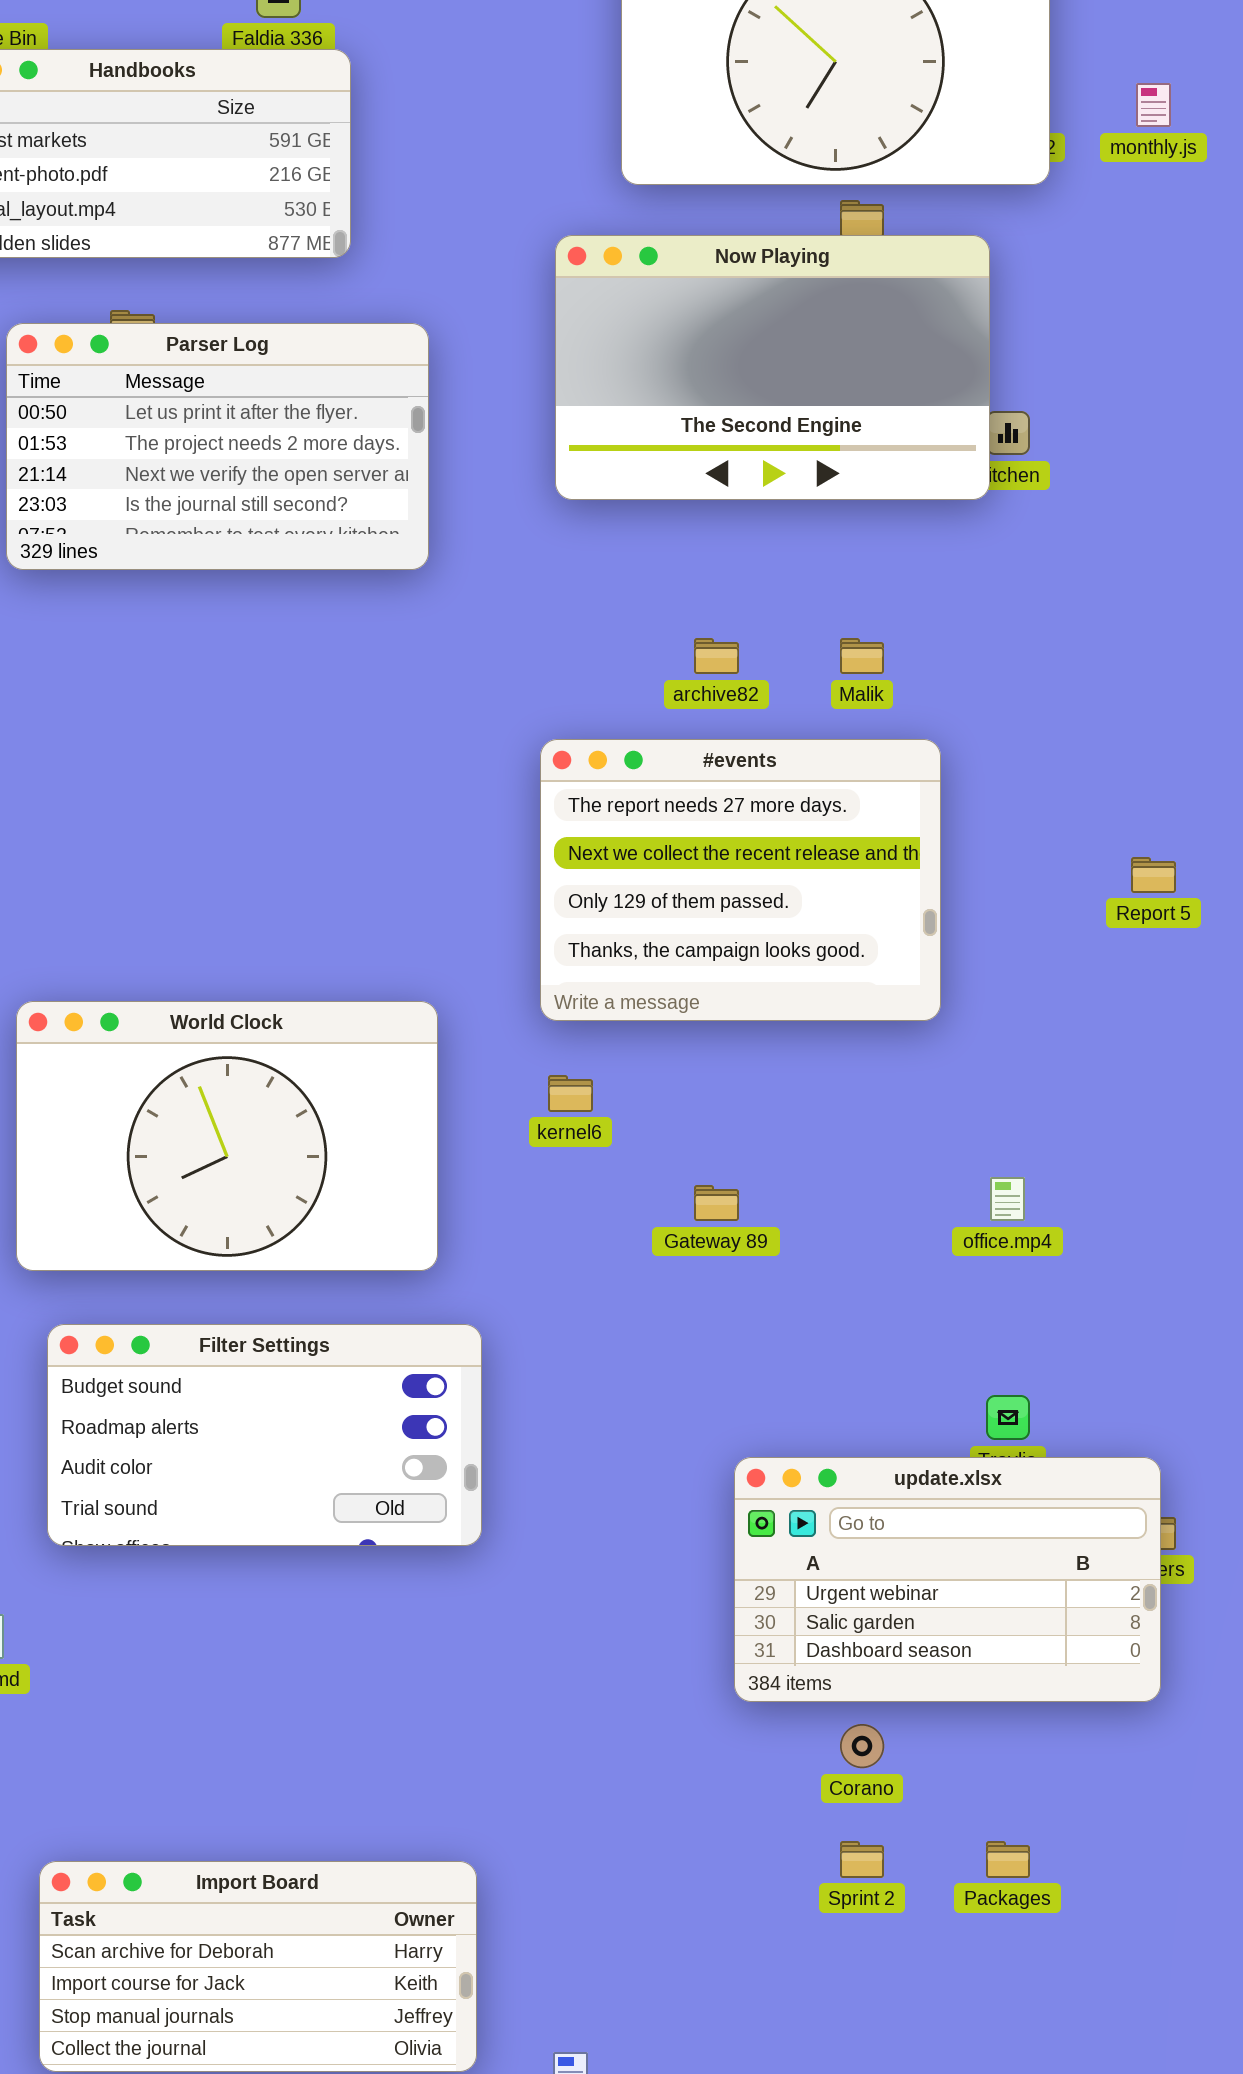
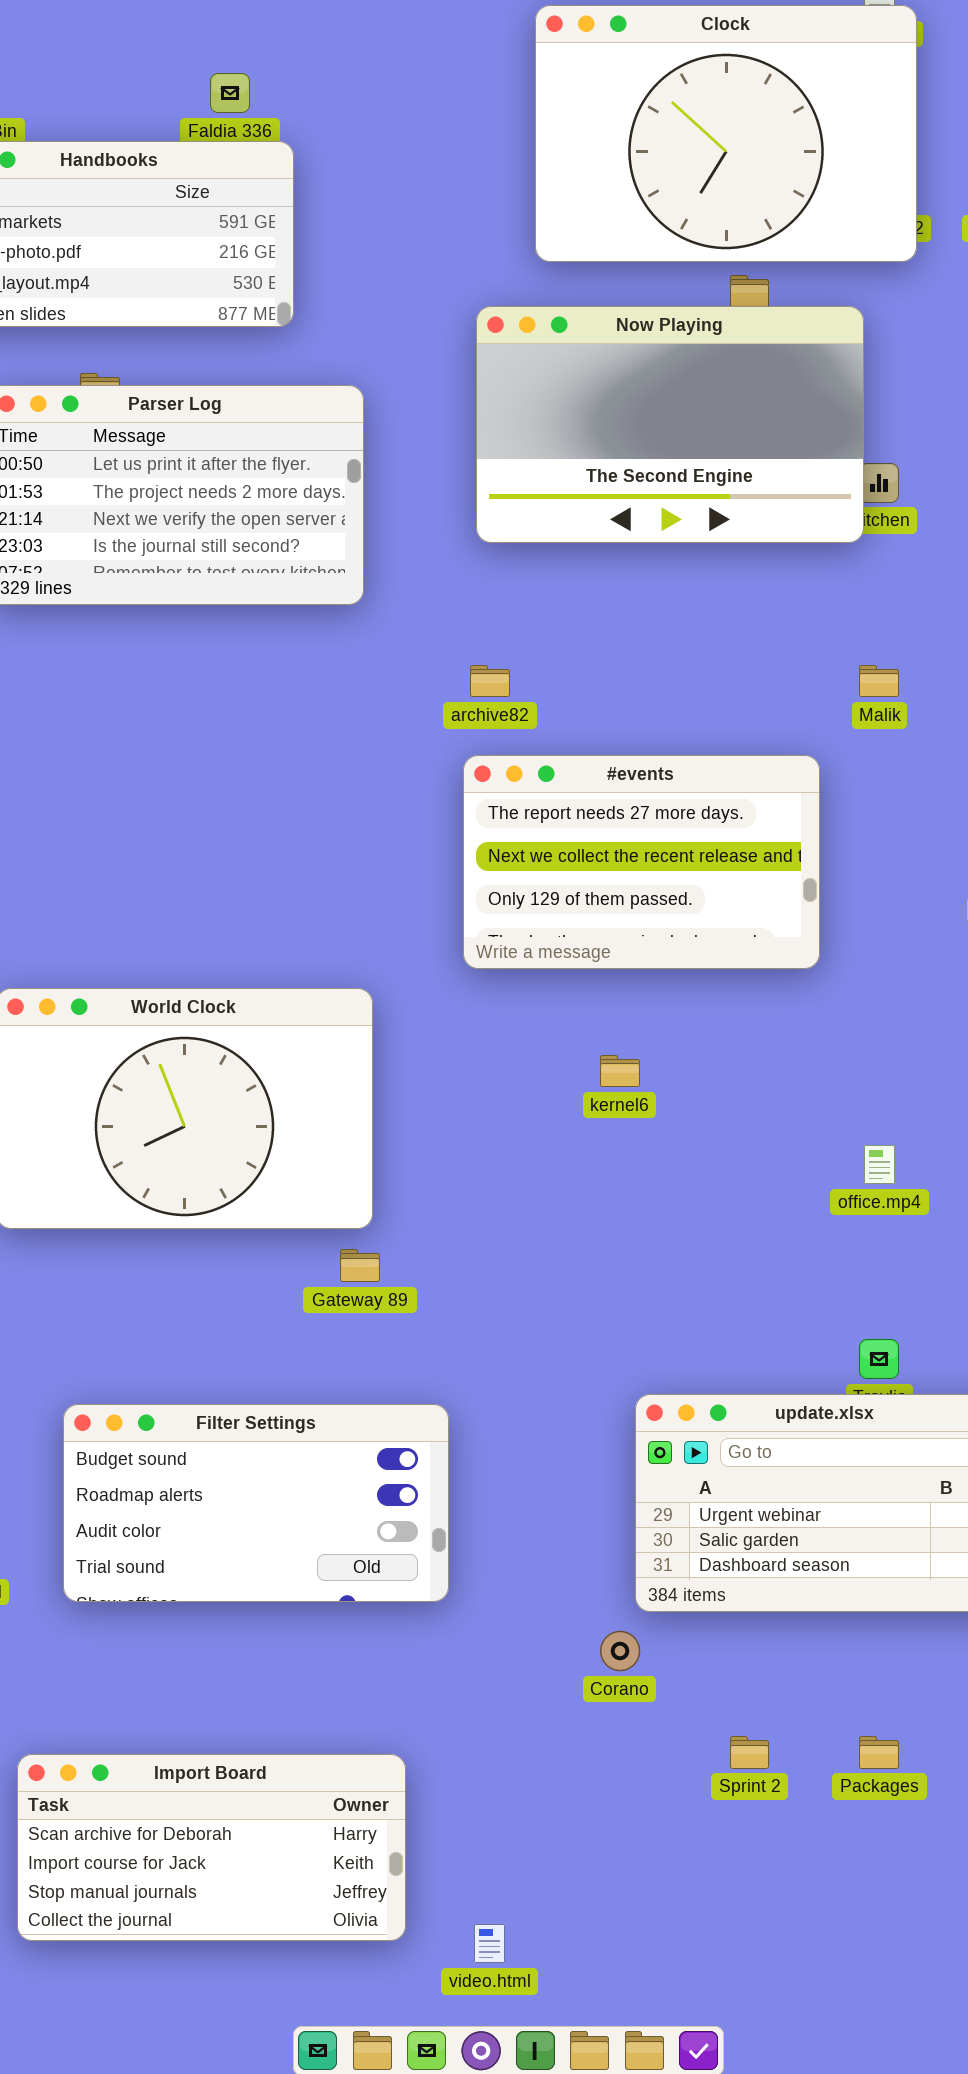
archive82: [694,638,739,674] -> [470,665,510,697], moved
Malik: [840,638,884,674] -> [859,665,899,697], moved
#events: [540,739,941,1021] -> [463,755,820,969], resized
kernel6: [548,1075,593,1112] -> [600,1055,640,1087], moved
Gateway 89: [694,1185,739,1221] -> [340,1249,380,1282], moved
Filter Settings: [47,1324,482,1546] -> [63,1404,449,1602], moved
Corano: [840,1724,884,1768] -> [600,1631,640,1671], moved

